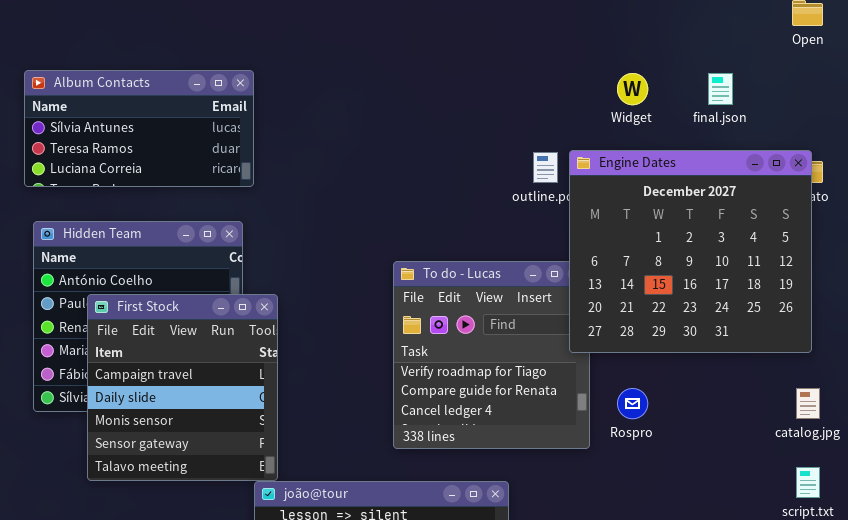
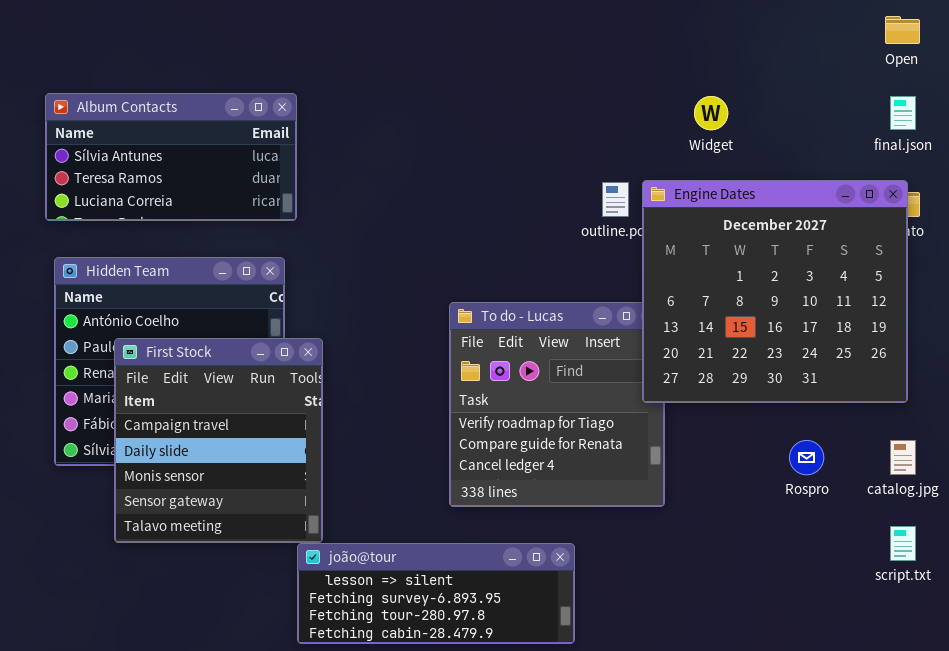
final.json: [708,73,733,105] -> [890,96,916,130], moved
Rospro: [617,388,648,419] -> [789,440,824,475], moved

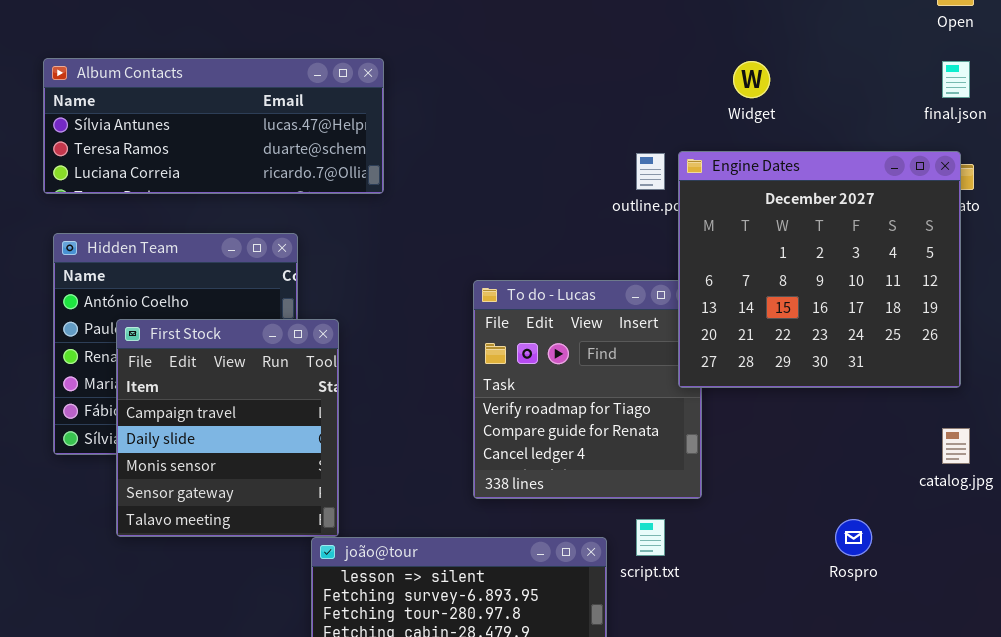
Album Contacts: [45,93,297,221] -> [43,58,384,194], resized
Rospro: [789,440,824,475] -> [835,519,872,556], moved
script.txt: [890,526,916,561] -> [636,519,665,556], moved

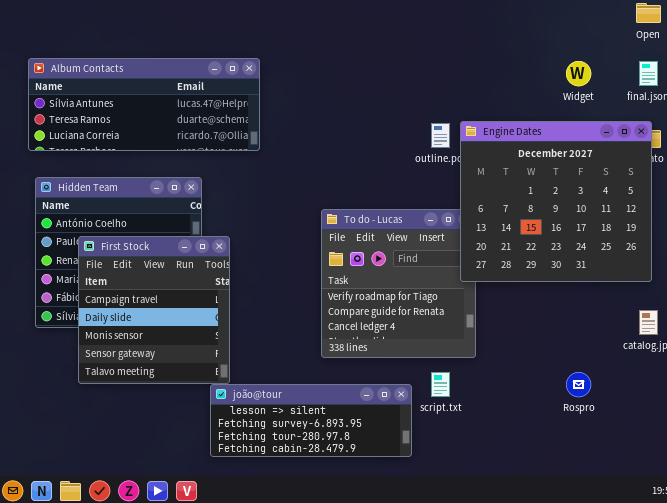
Widget: [733,61,770,98] -> [566,61,591,86], moved

